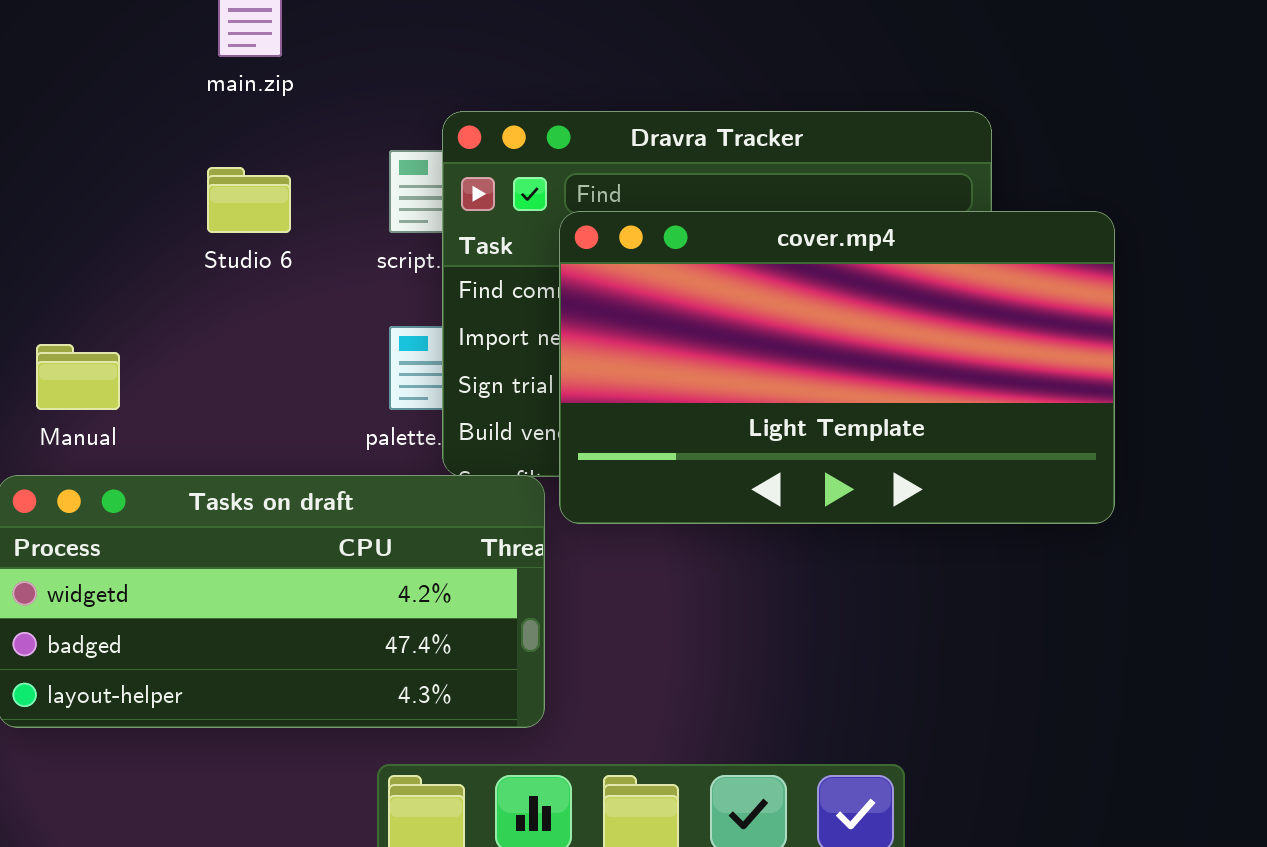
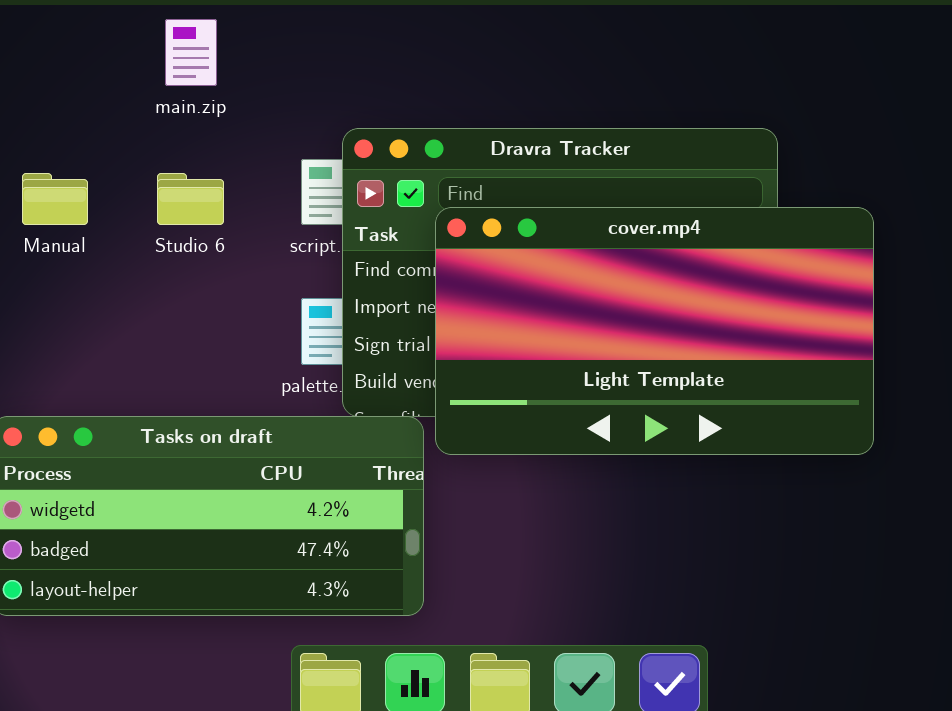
Manual: [36,344,120,410] -> [22,173,88,225], moved

